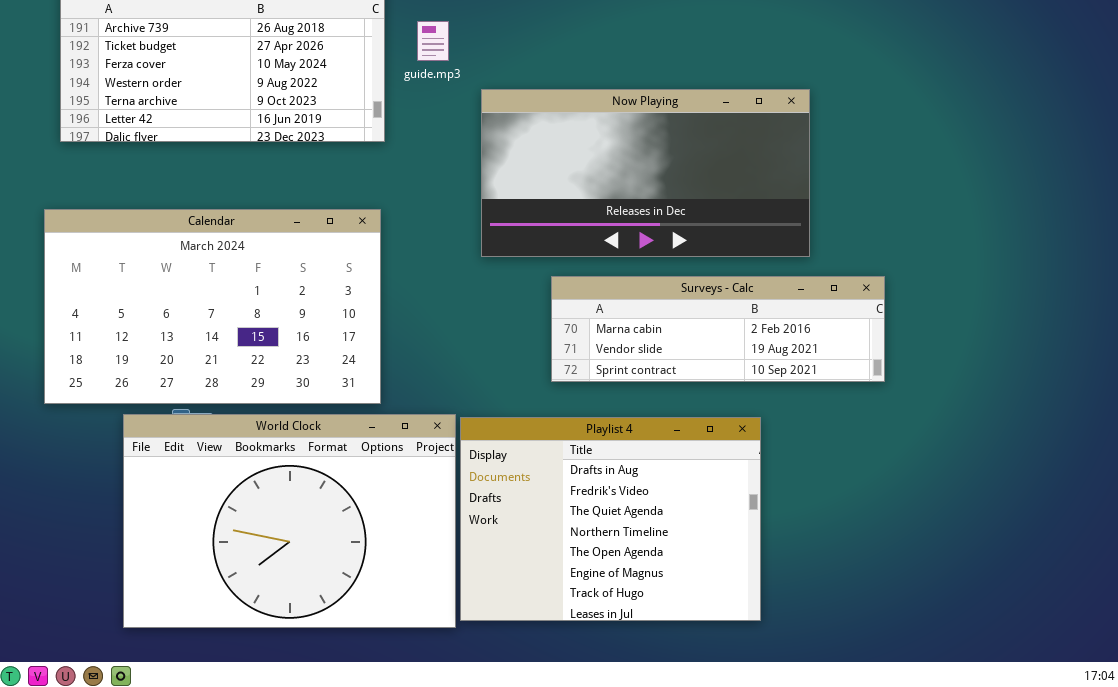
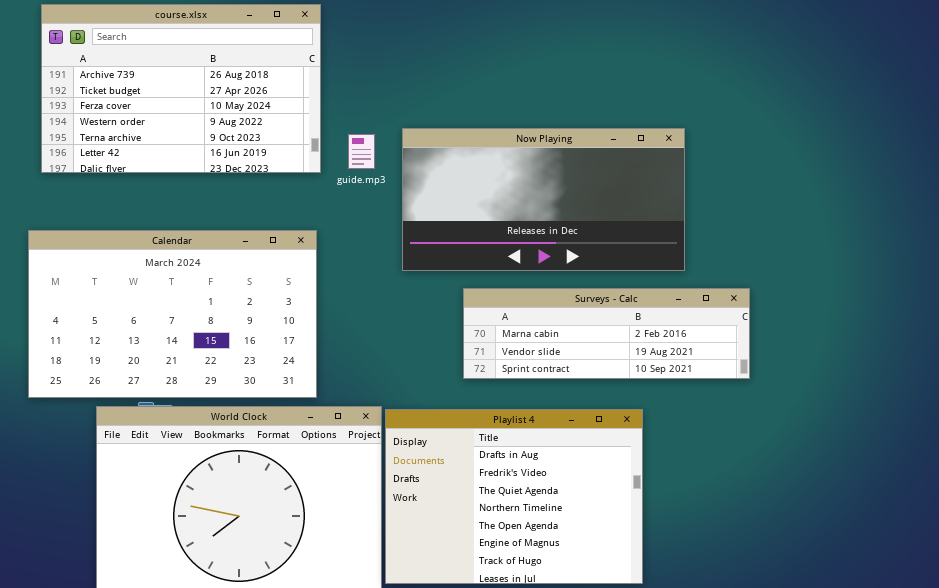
guide.mp3: [417,21,449,61] -> [348,134,375,169], moved

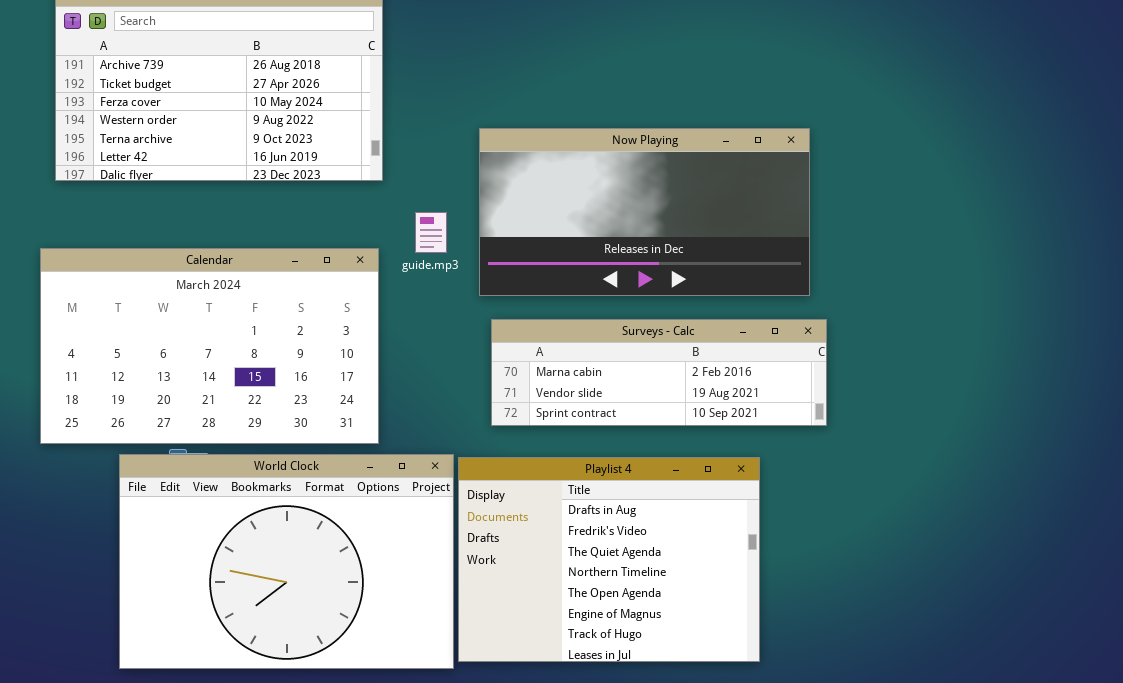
guide.mp3: [348,134,375,169] -> [415,212,447,253], moved
Surveys - Calc: [463,288,750,379] -> [491,319,827,426], moved

